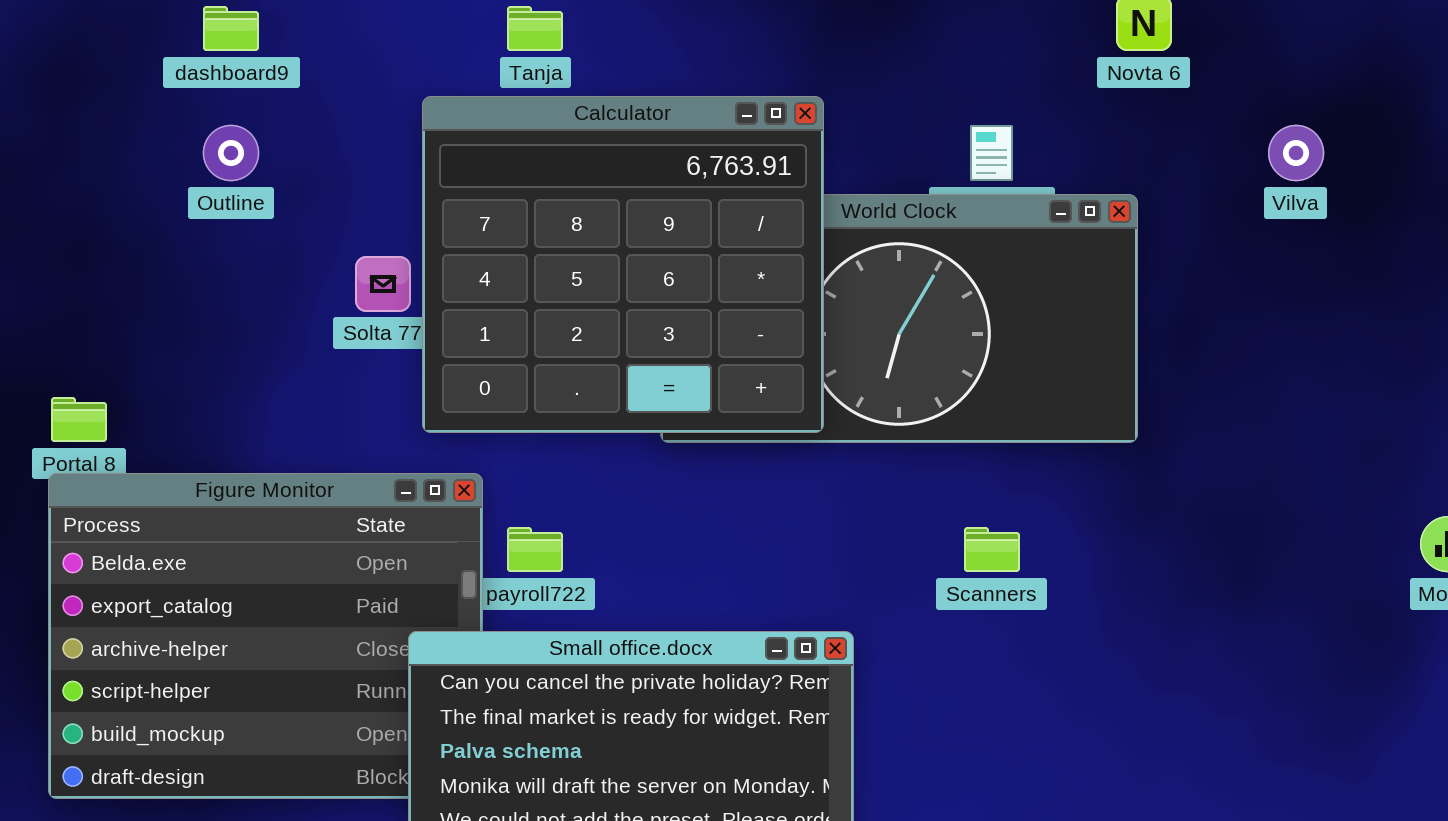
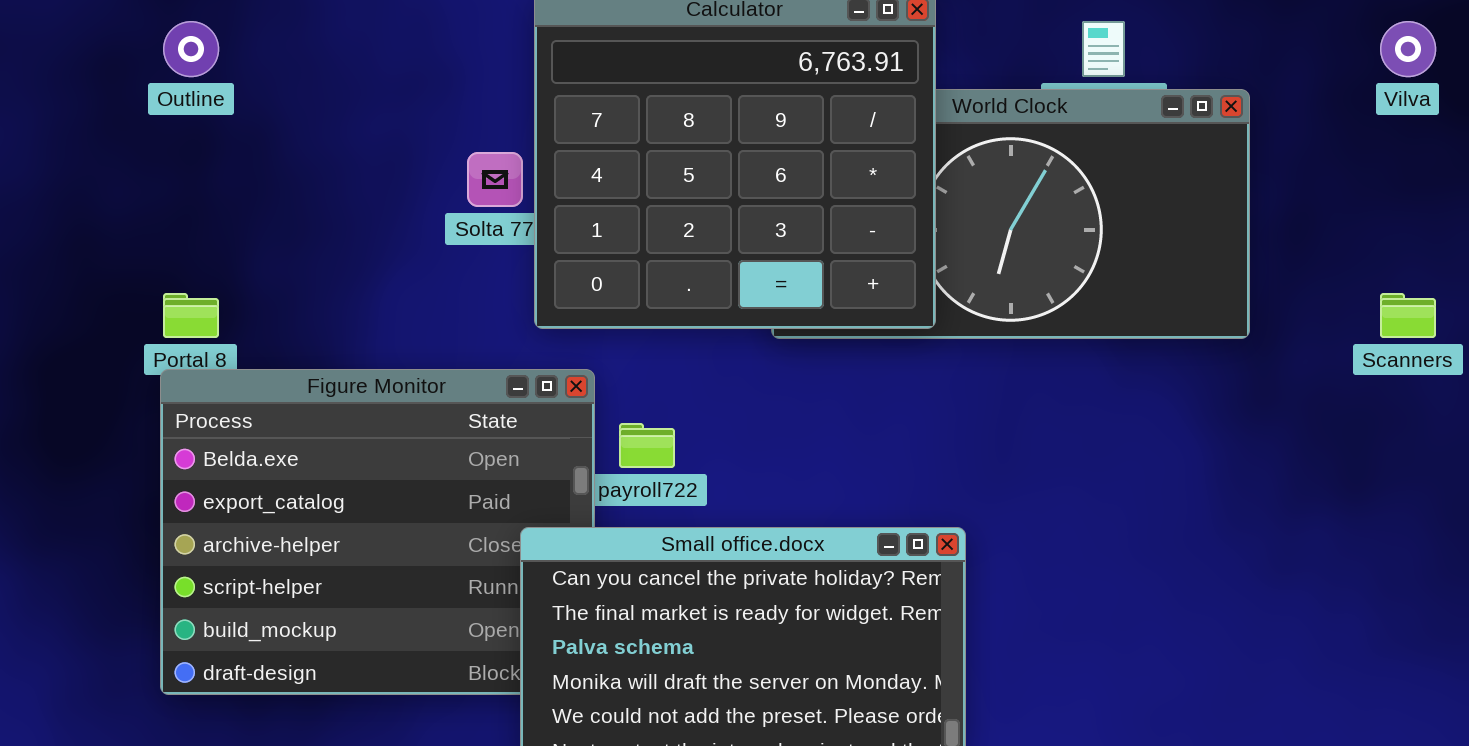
Outline: [203,125,259,181] -> [163,21,219,77], moved
Scanners: [964,527,1020,572] -> [1380,293,1436,338], moved

